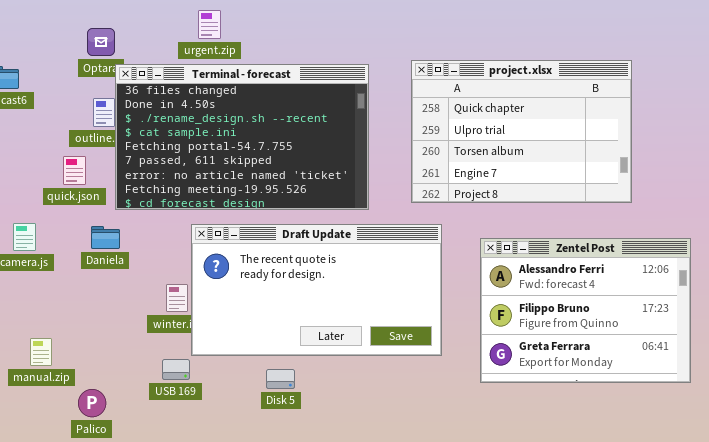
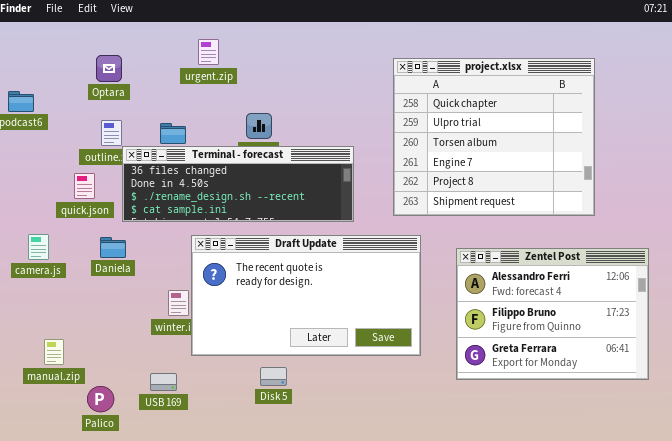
project.xlsx: [411,60,632,203] -> [393,58,595,216], resized
Terminal - forecast: [115,64,369,210] -> [122,146,354,222], resized
USB 169: [162,359,190,380] -> [150,373,177,391], moved

